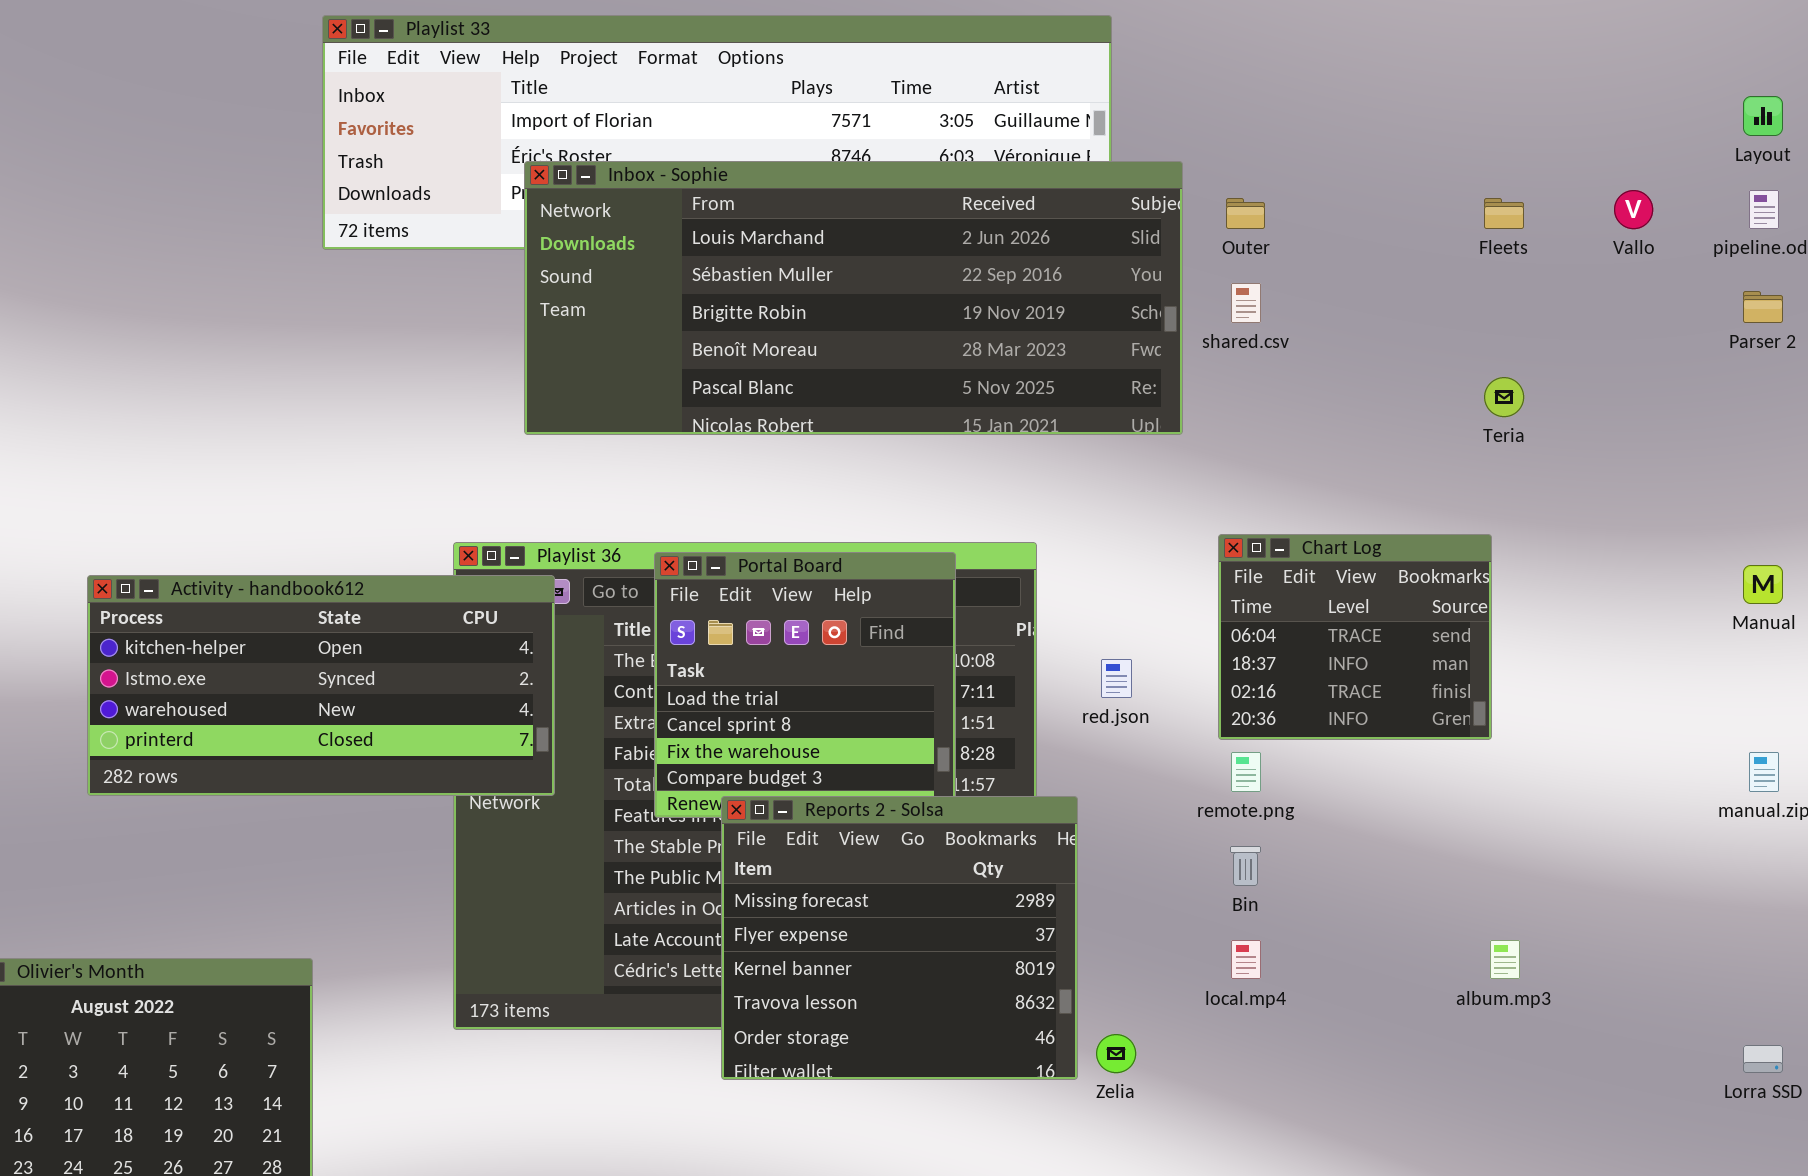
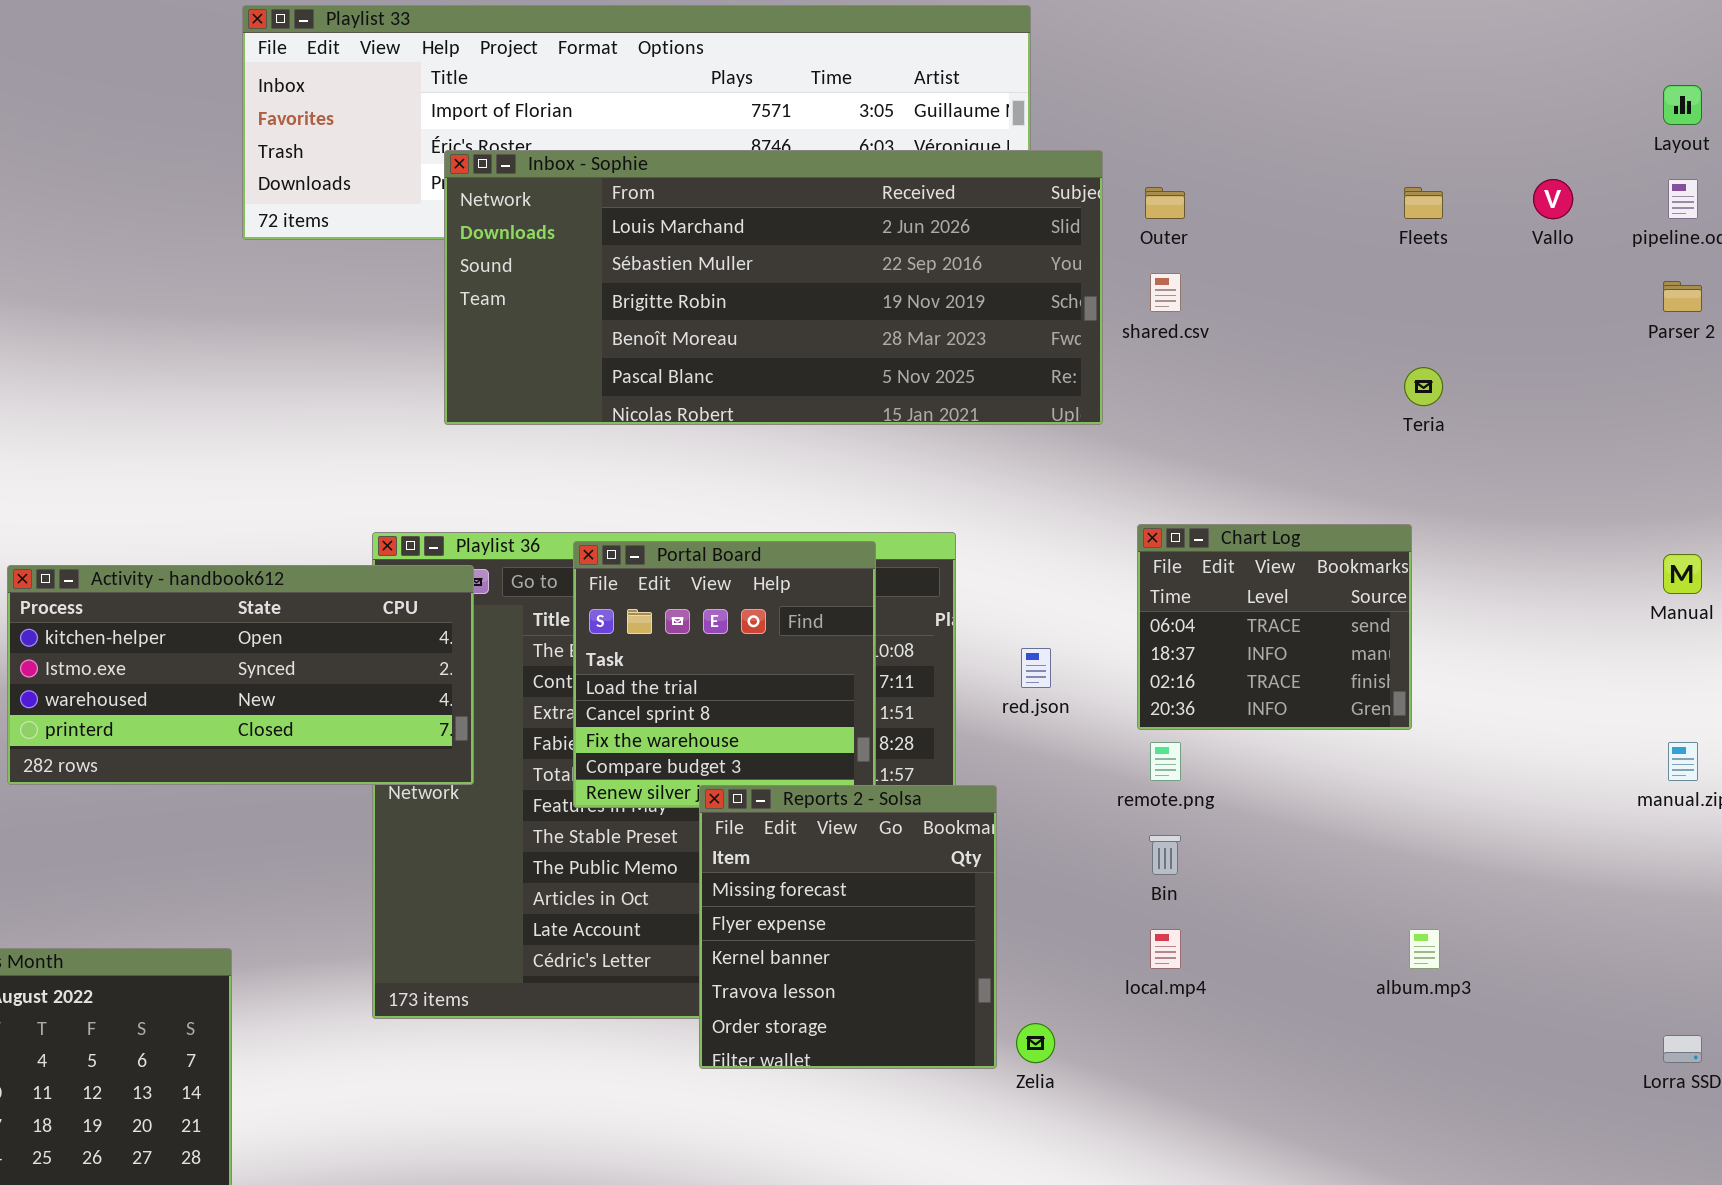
Reports 2 - Solsa: [721,796,1078,1080] -> [699,785,997,1069], resized

